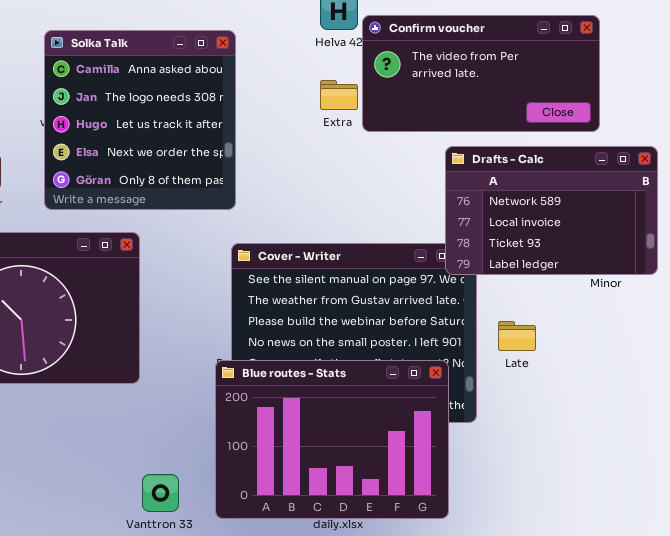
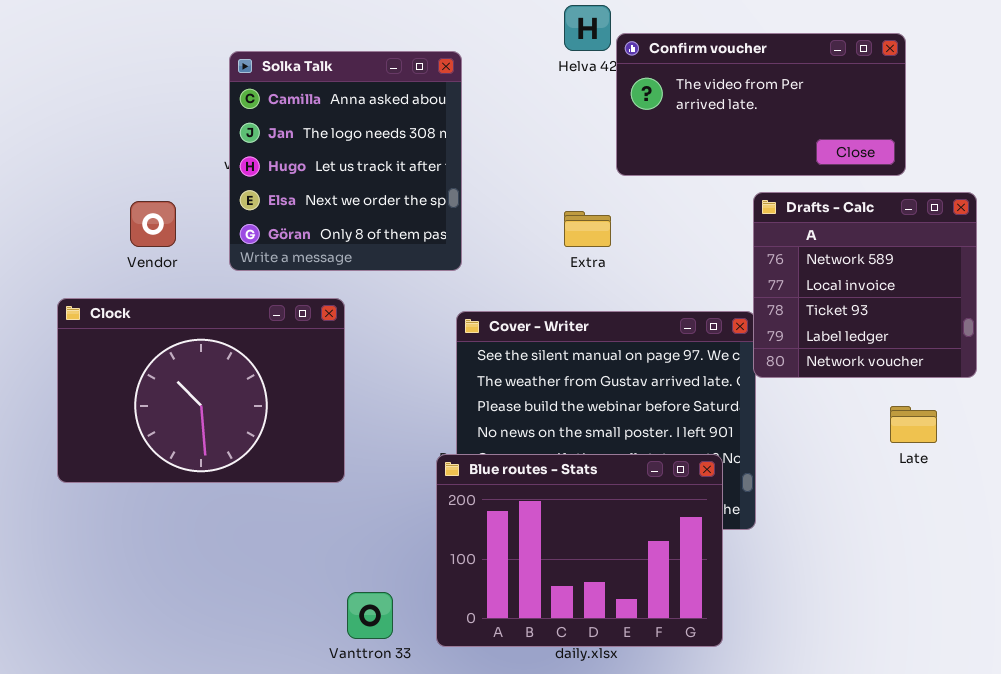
Extra: [320,80,358,110] -> [564,211,611,247], moved
Drafts - Calc: [445,146,658,275] -> [753,192,977,378], resized
Late: [498,321,536,351] -> [890,406,937,443], moved

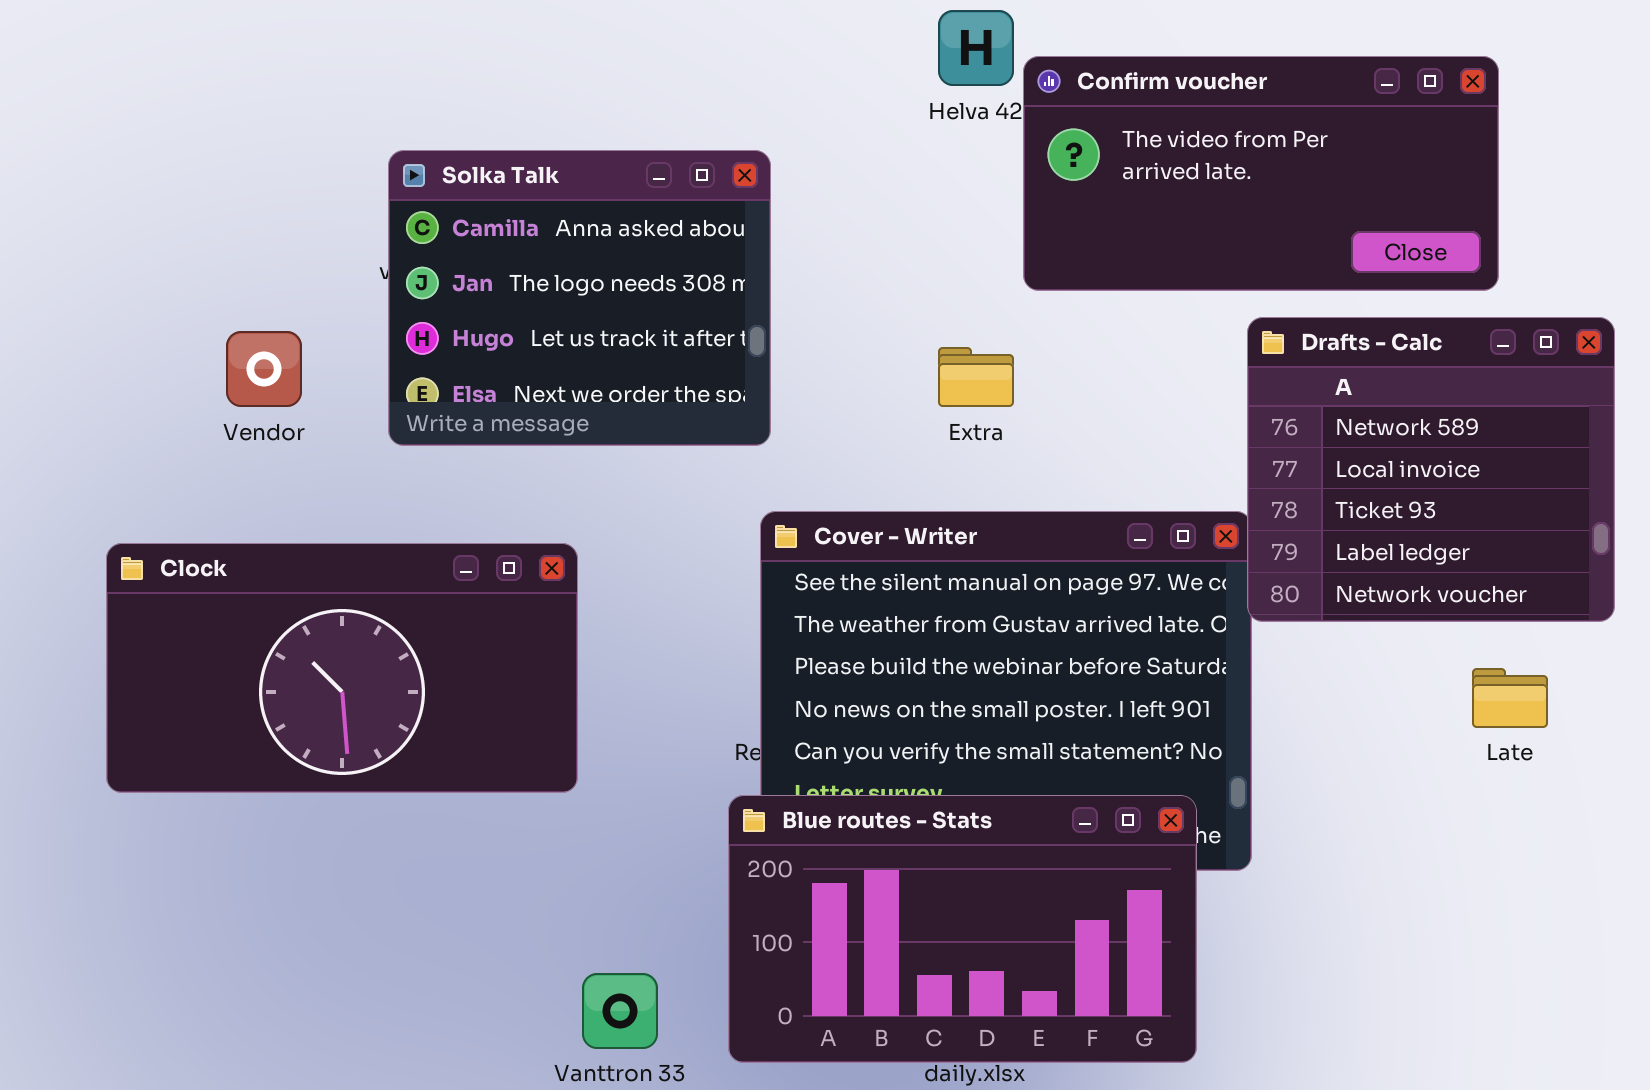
Solka Talk: [229,51,462,271] -> [388,150,771,446], resized
Clock: [57,298,345,483] -> [106,543,578,793], resized
Blue routes - Stats: [436,454,723,647] -> [728,795,1197,1063], resized

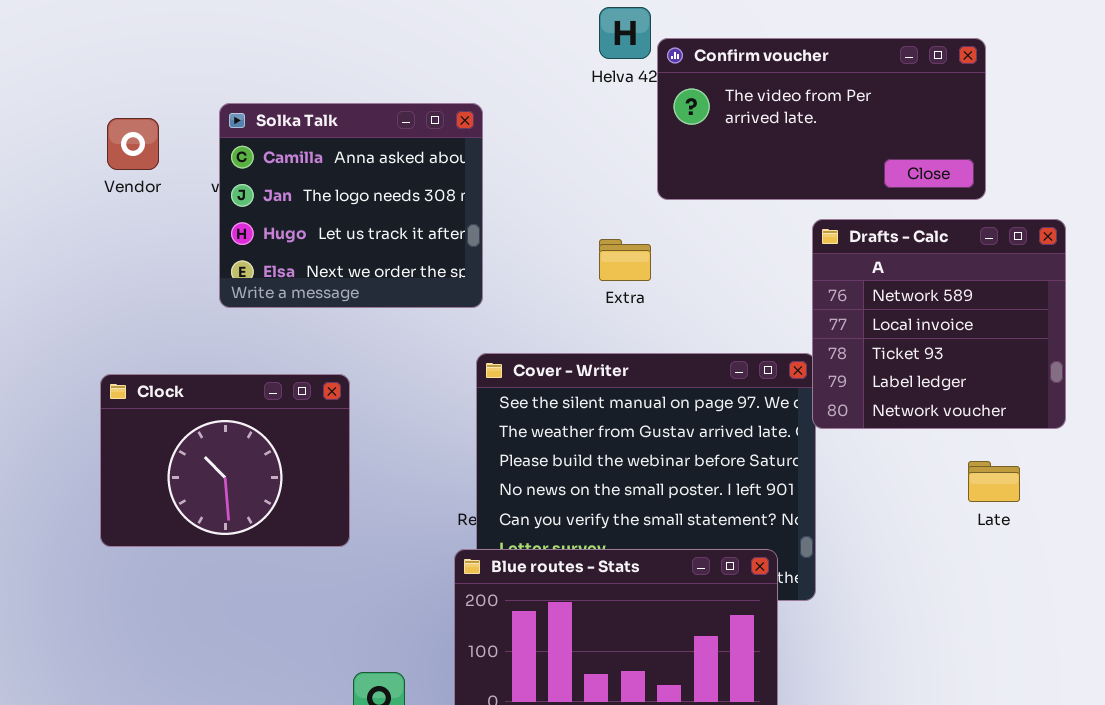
Vendor: [226,331,302,407] -> [107,118,159,170], moved
Clock: [106,543,578,793] -> [100,374,350,547], resized

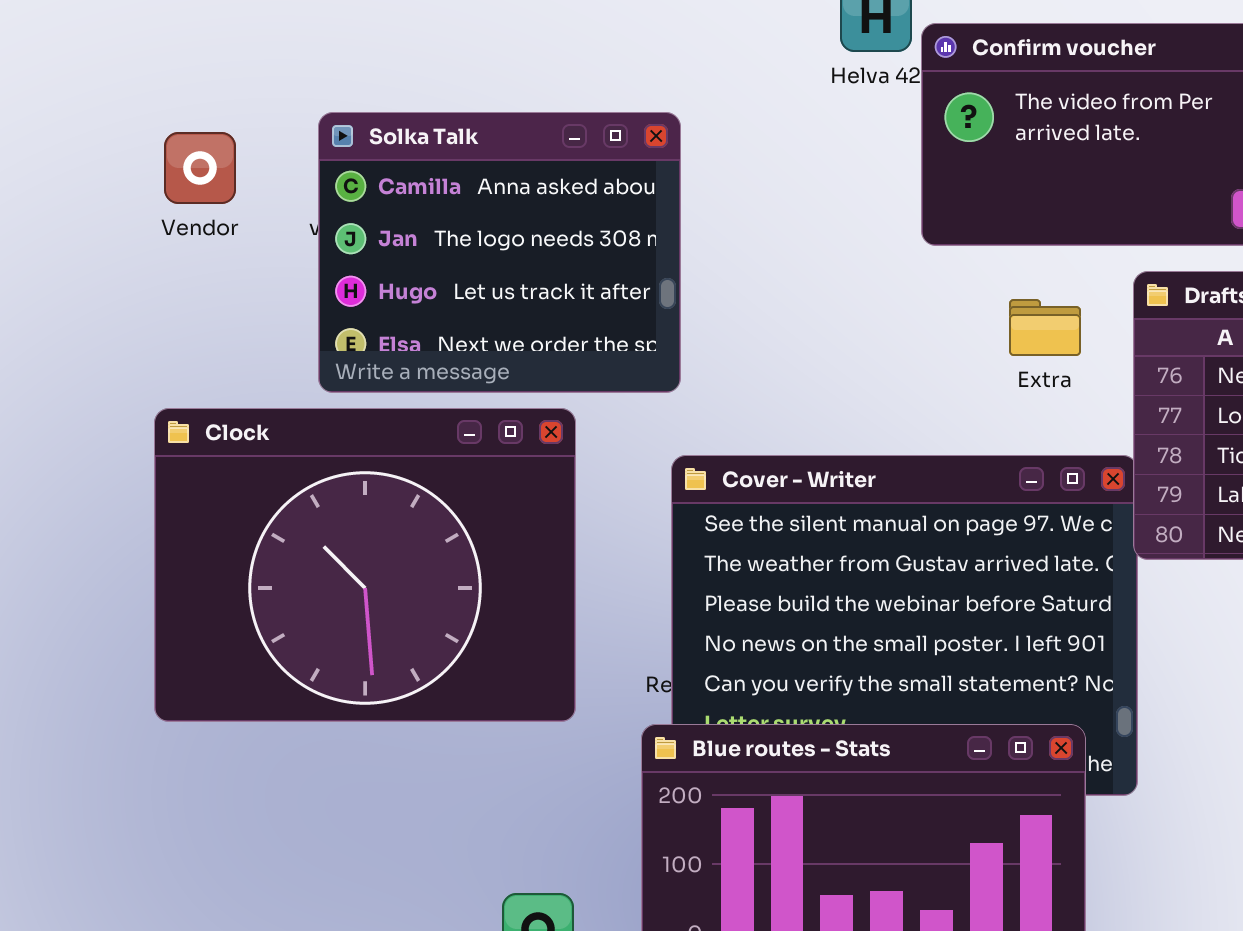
Extra: [599,239,651,281] -> [1009,299,1081,356], moved
Clock: [100,374,350,547] -> [154,408,576,722], resized

